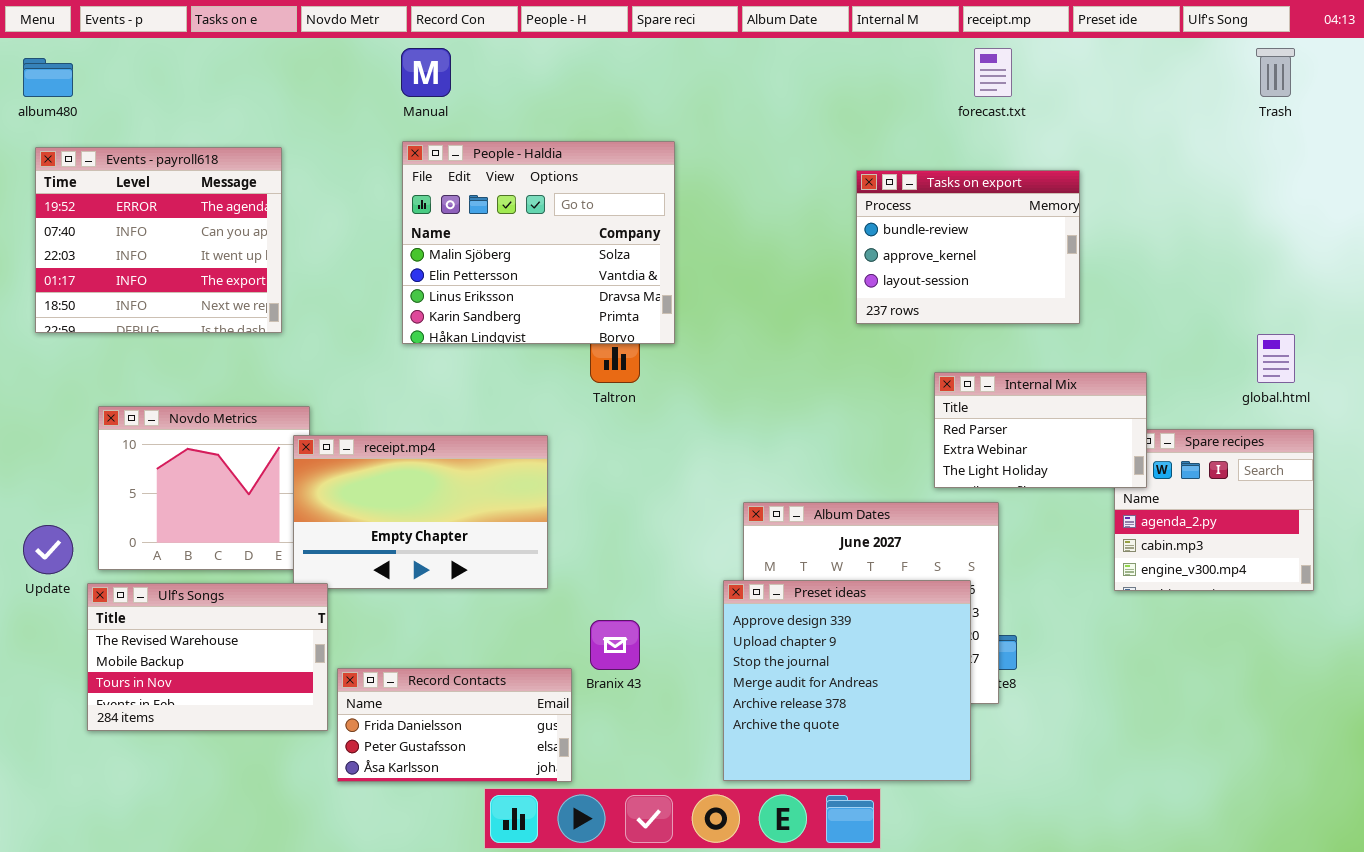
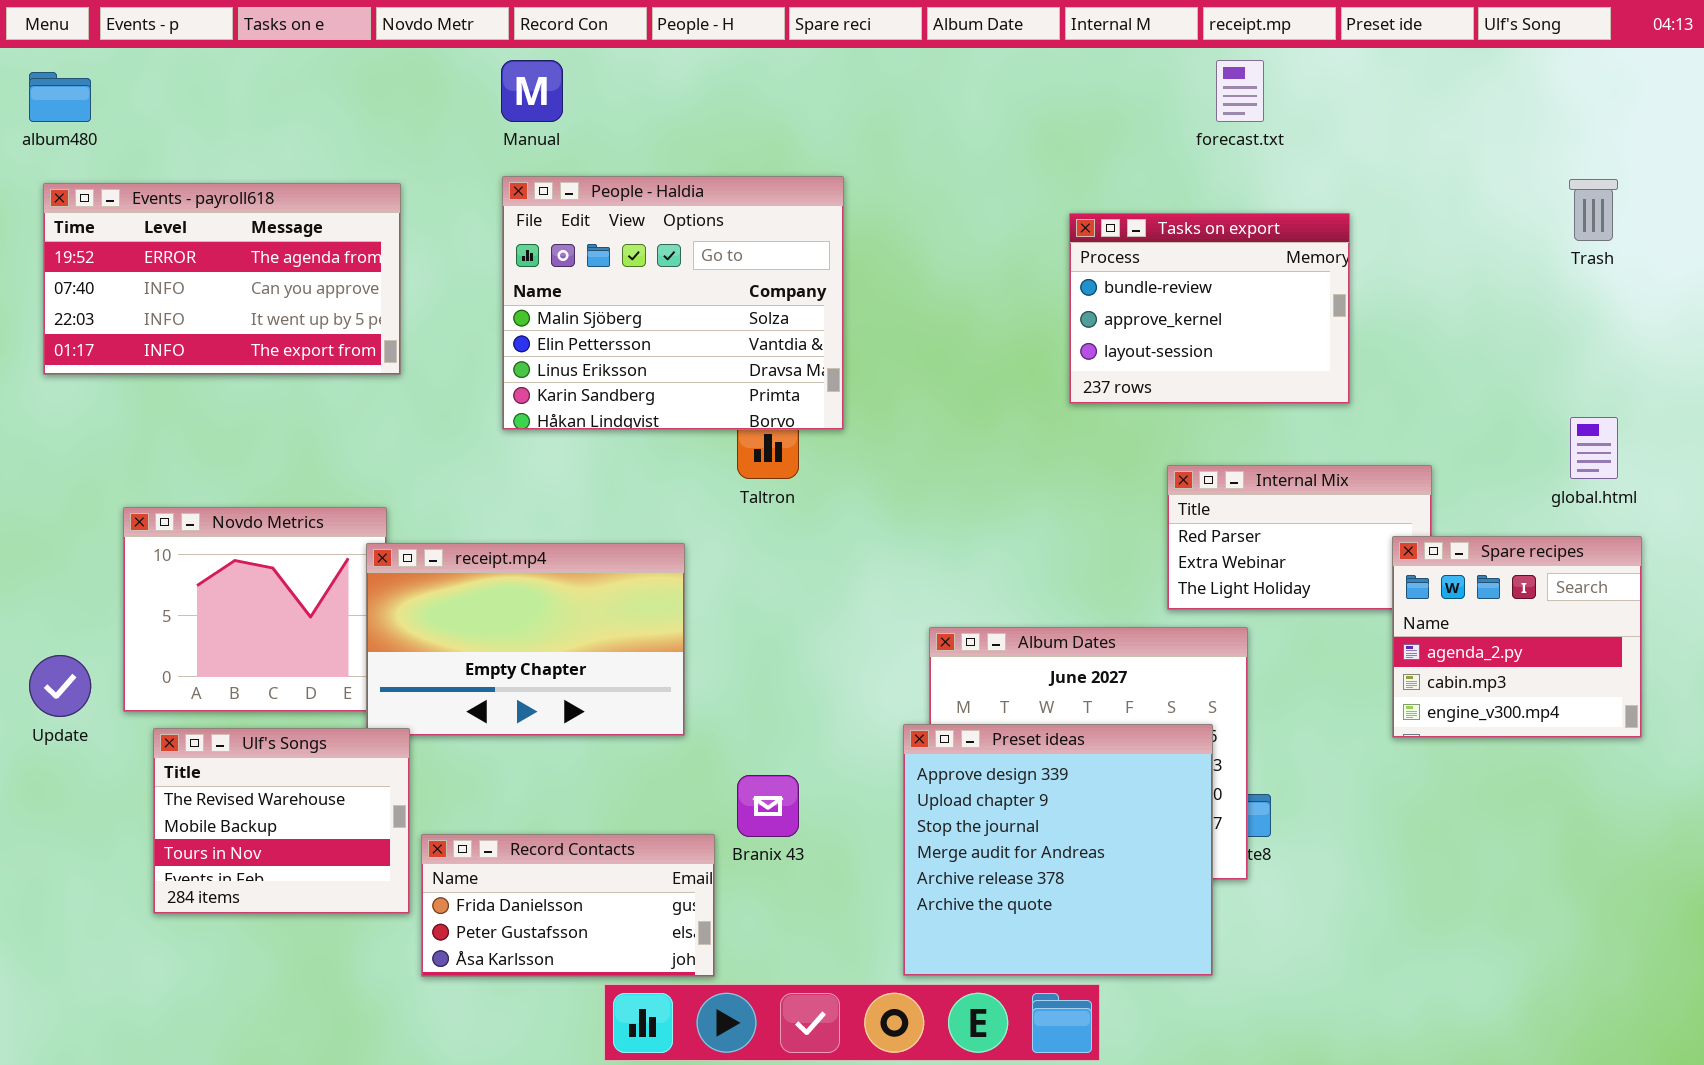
Trash: [1256,48,1295,97] -> [1569,179,1618,241], moved
Events - payroll618: [35,147,282,333] -> [43,183,401,375], resized
Spare recipes: [1114,429,1314,591] -> [1392,536,1642,738], raised
Ulf's Songs: [87,583,328,731] -> [153,728,410,914], resized

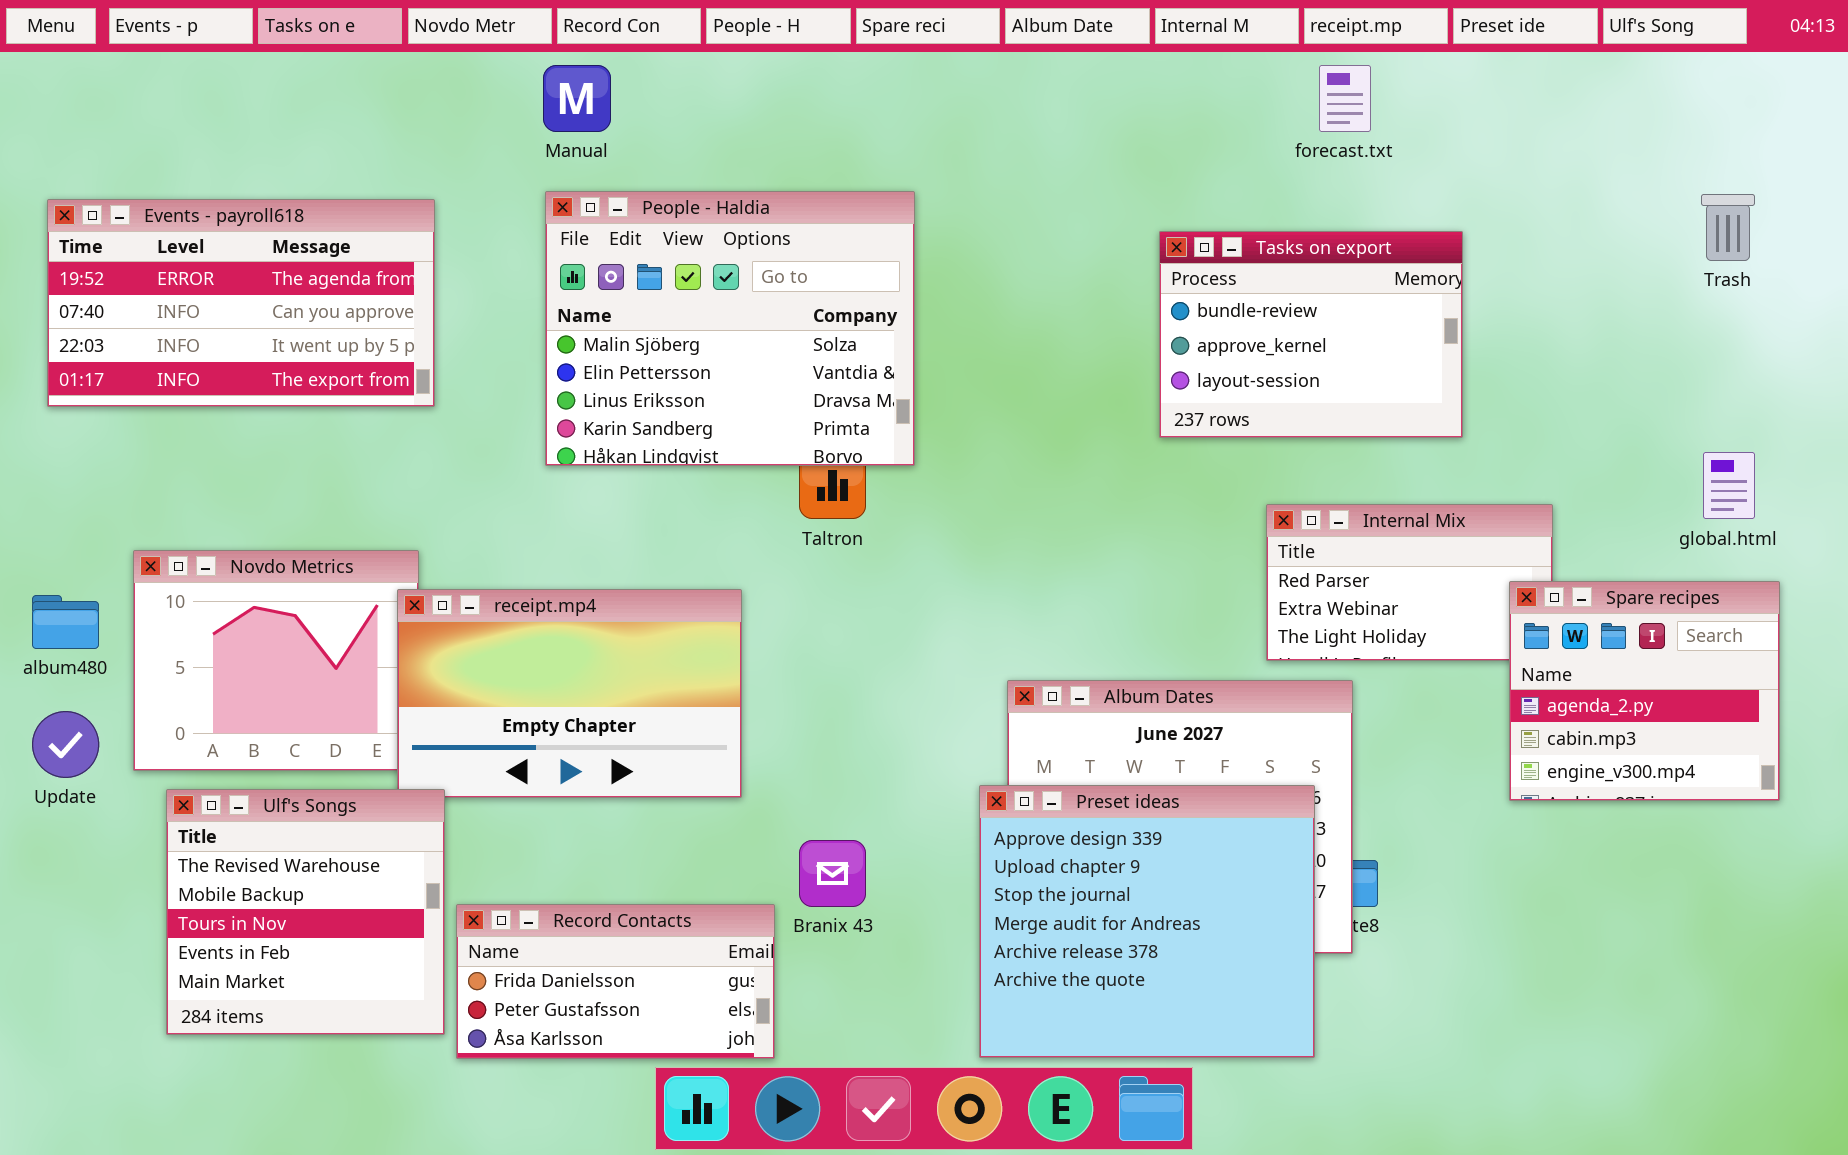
album480: [29,72,91,122] -> [32,595,99,649], moved
Ulf's Songs: [153,728,410,914] -> [166,789,445,1035], resized

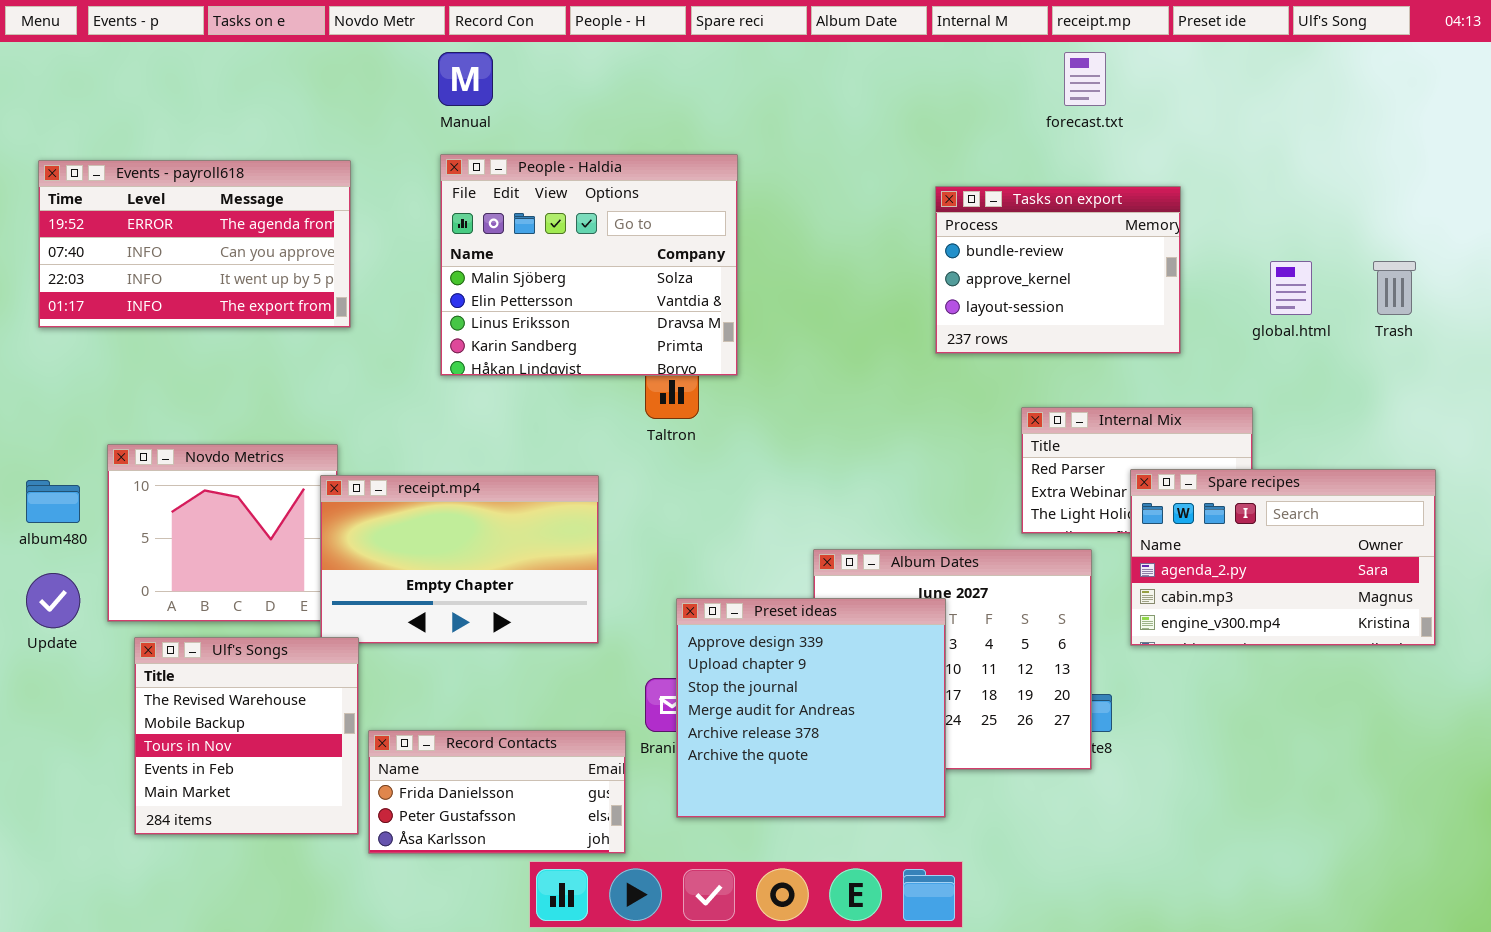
Trash: [1701,194,1755,261] -> [1373,261,1416,315], moved
global.html: [1703,452,1755,519] -> [1270,261,1312,315], moved
Spare recipes: [1509,581,1780,801] -> [1130,469,1436,646], resized
Preset ideas: [979,785,1315,1058] -> [676,598,946,818], moved

